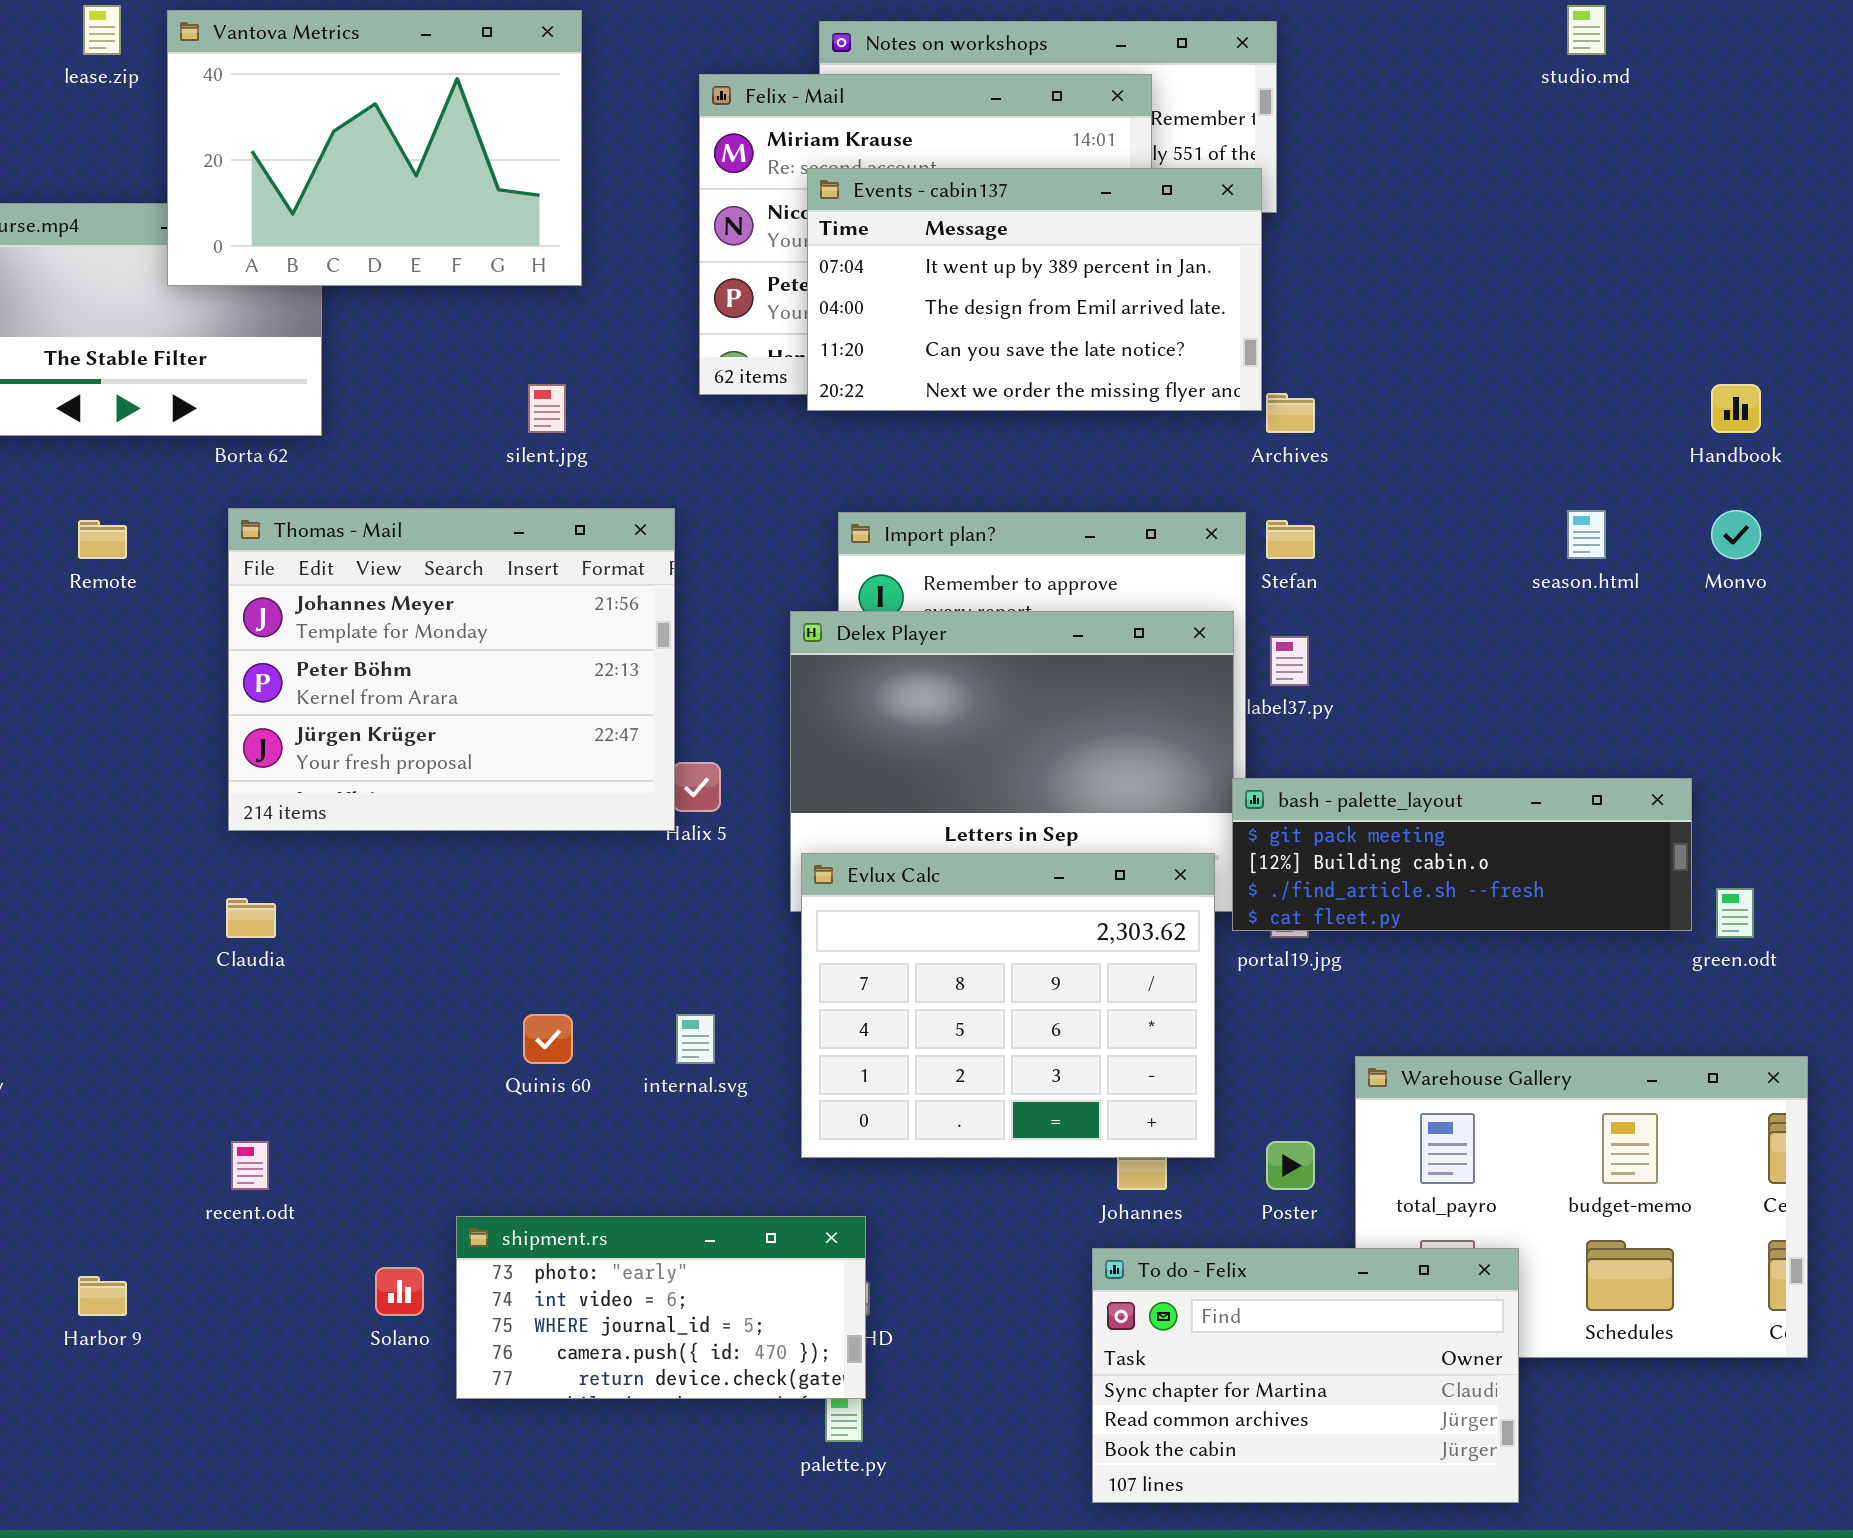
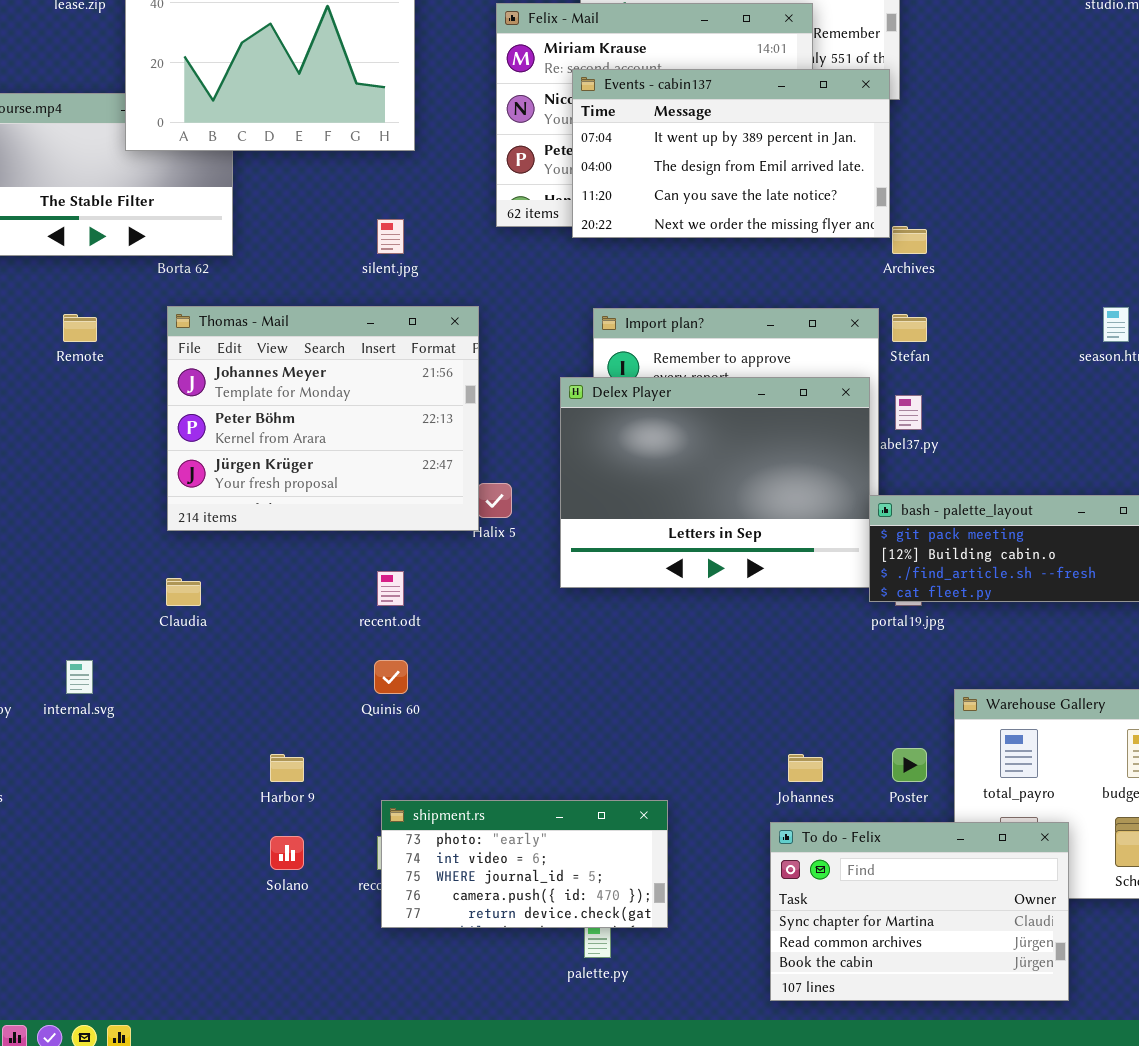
Evlux Calc: [801,853,1215,1158] -> none, closed
internal.svg: [676,1014,715,1064] -> [66,660,93,694], moved
recent.odt: [231,1141,269,1190] -> [377,571,404,606], moved
shipment.rs: [456,1216,866,1399] -> [381,800,668,928], moved
Harbor 9: [78,1276,127,1316] -> [270,754,304,782], moved

